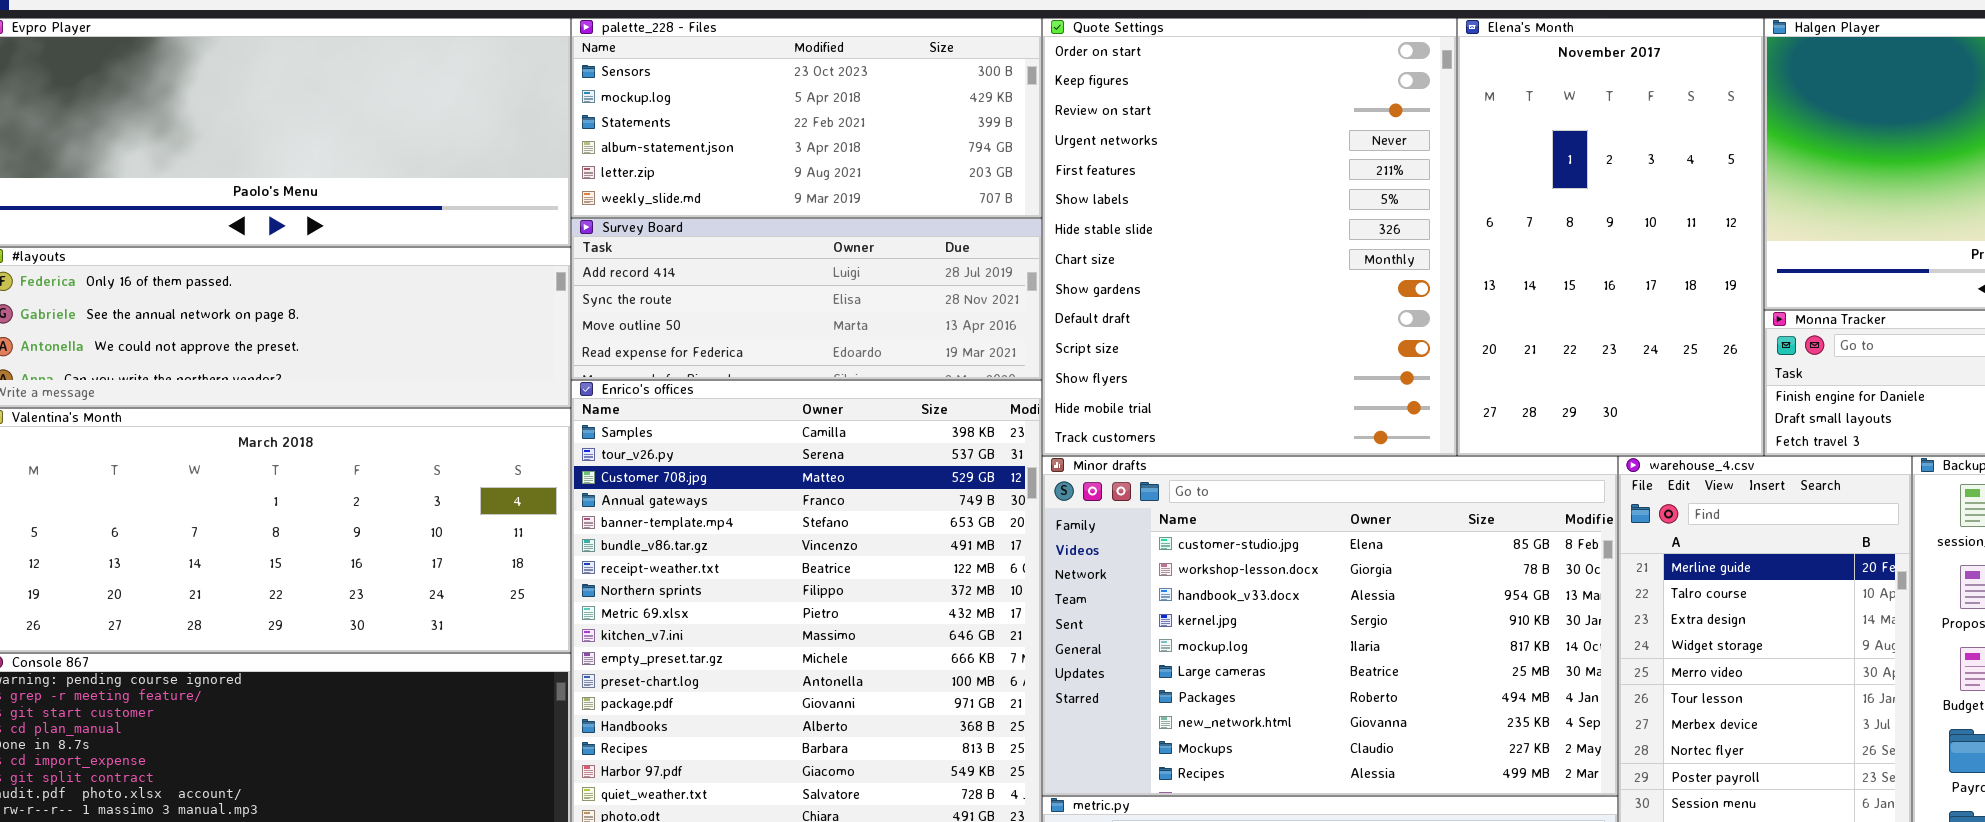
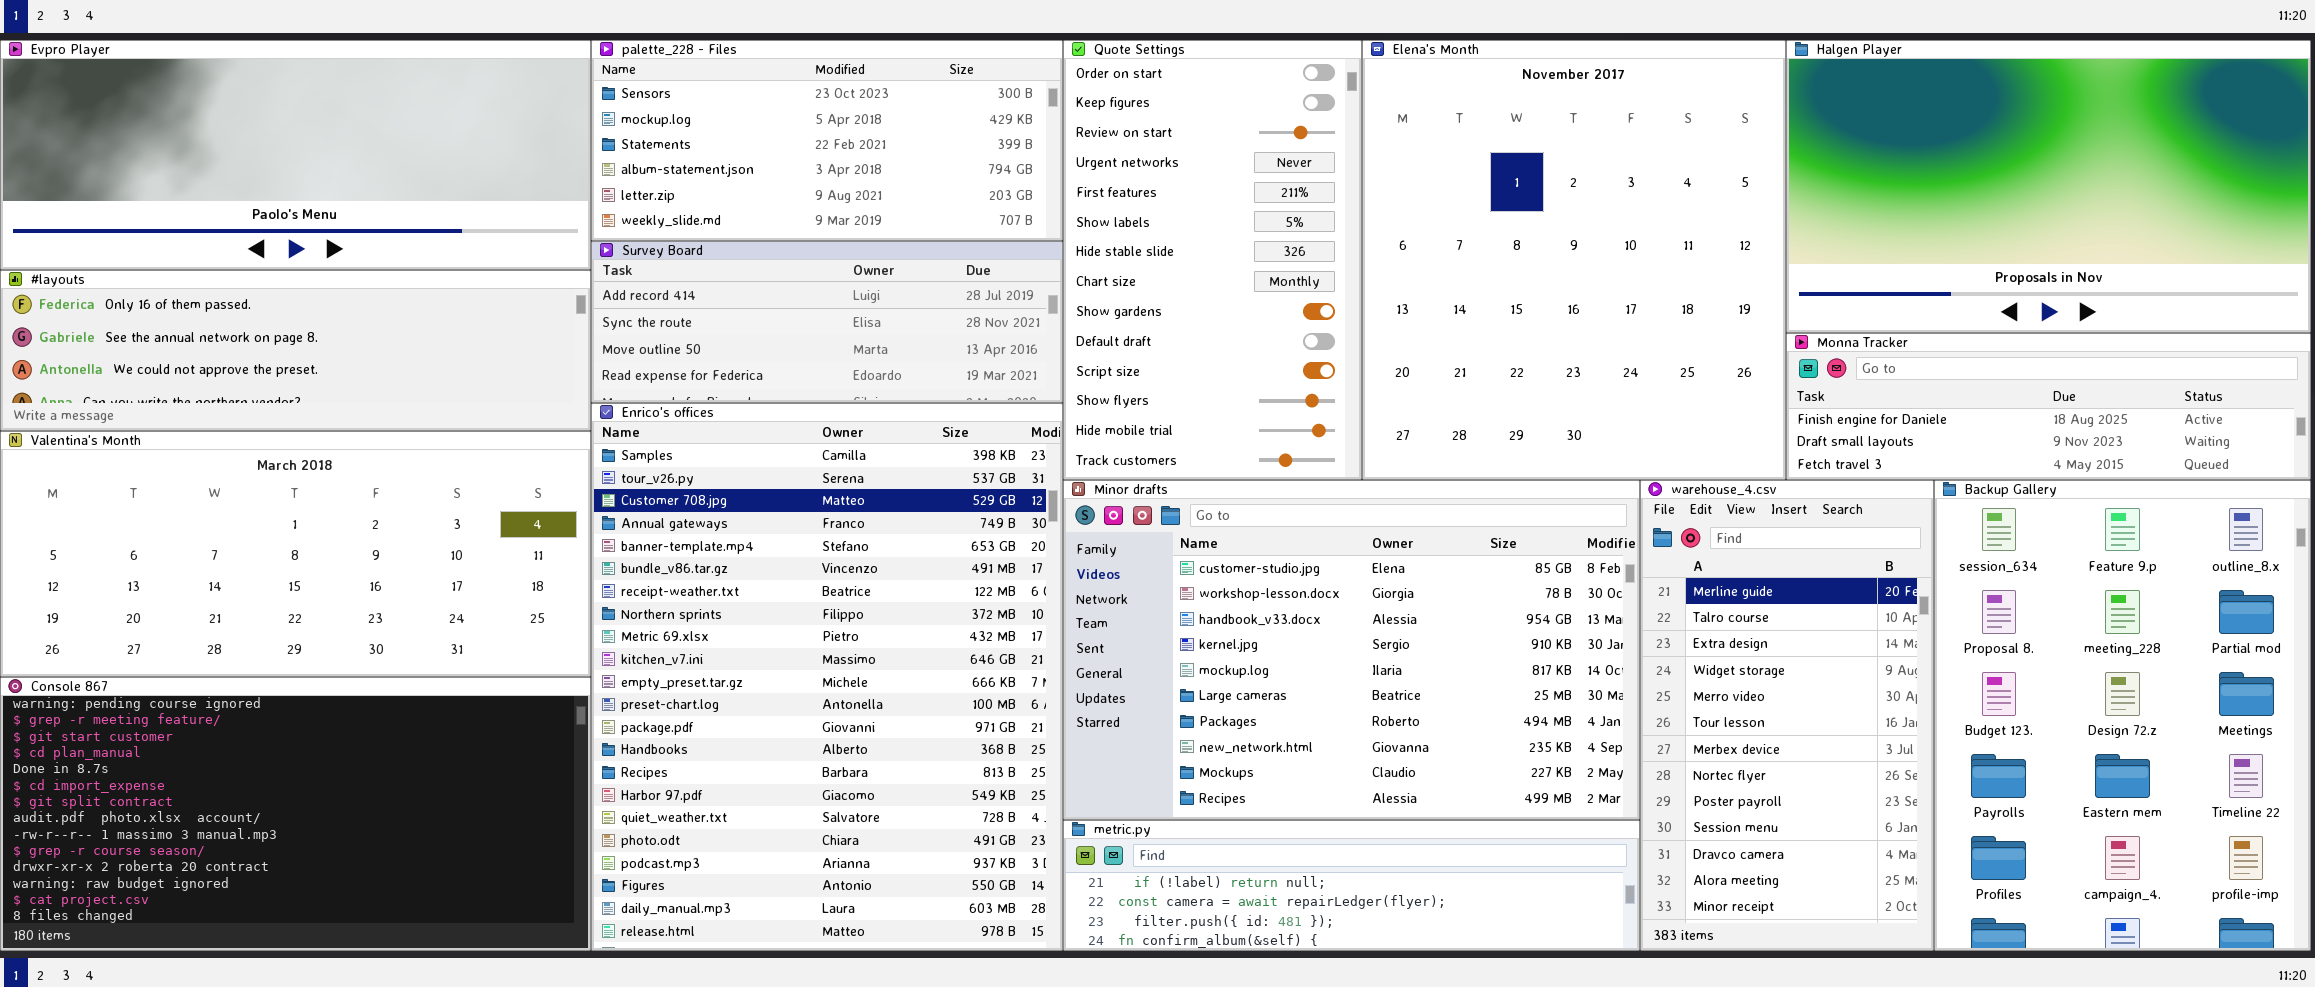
Quote Settings: [1042,18,1457,456] -> [1063,40,1362,480], resized
Elena's Month: [1457,18,1764,456] -> [1362,40,1786,480], resized

